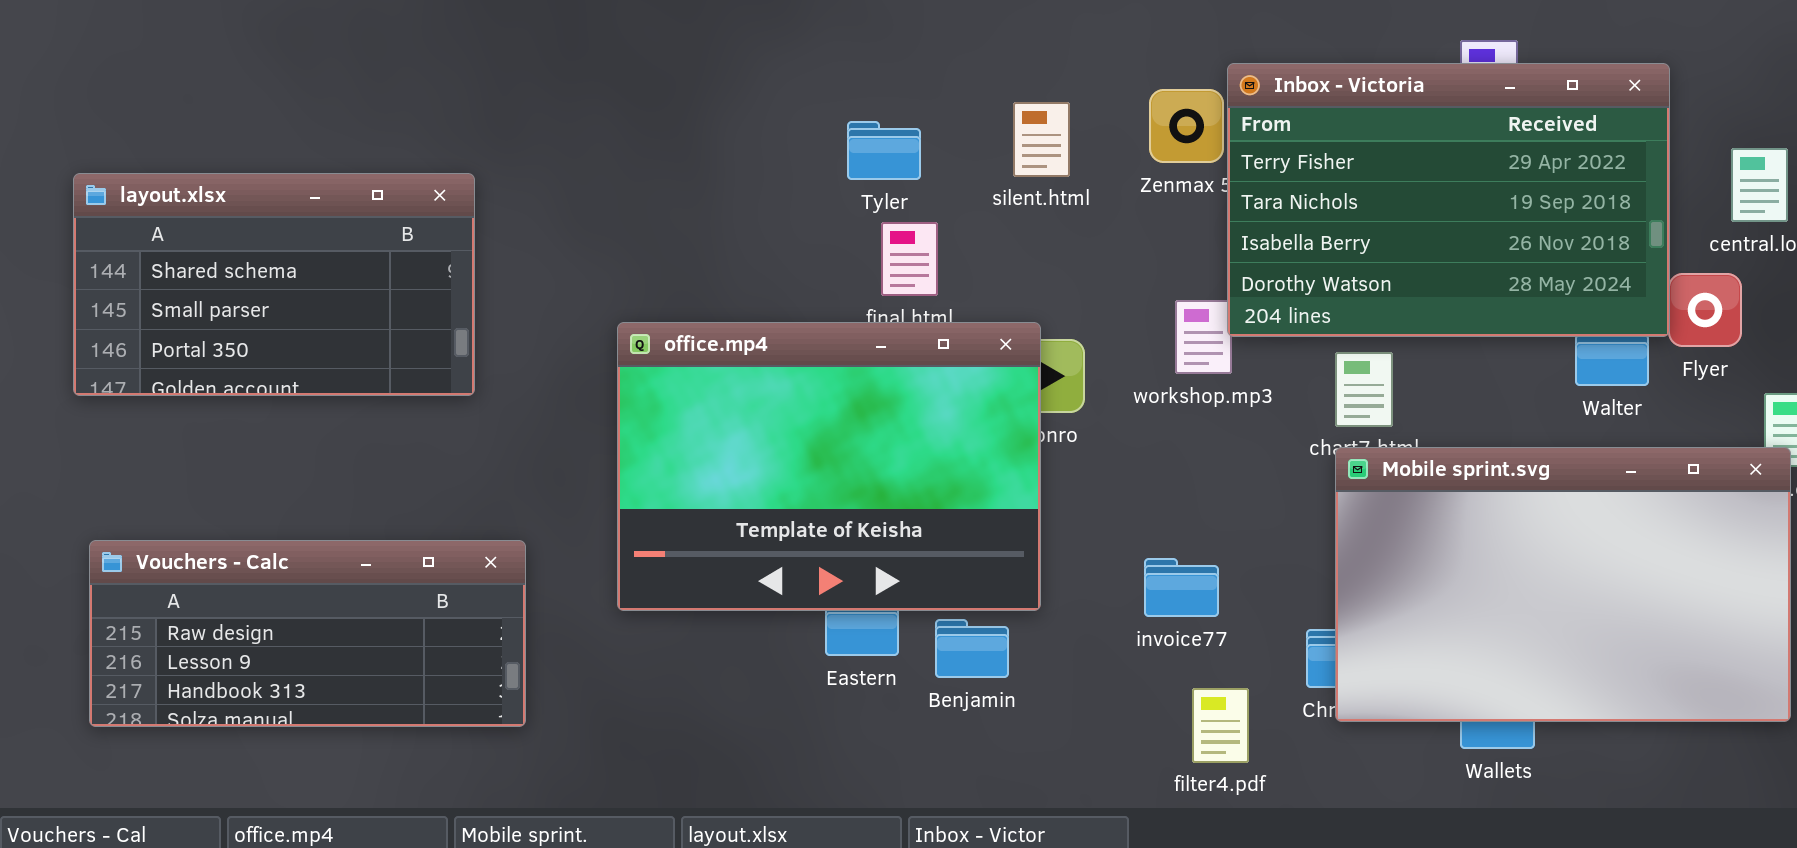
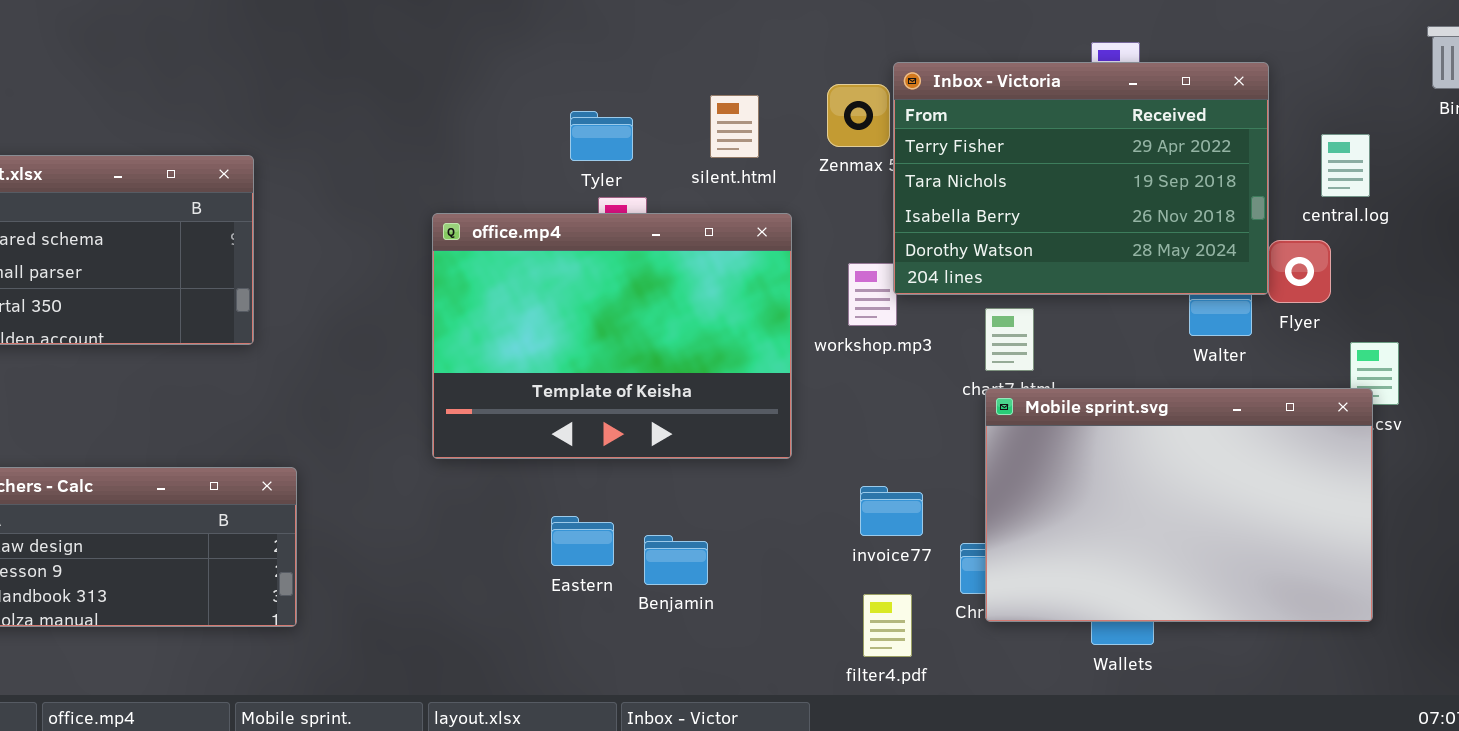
office.mp4: [617,322,1041,611] -> [432,213,792,459], moved
invoice77: [1144,558,1219,617] -> [860,486,923,536], moved

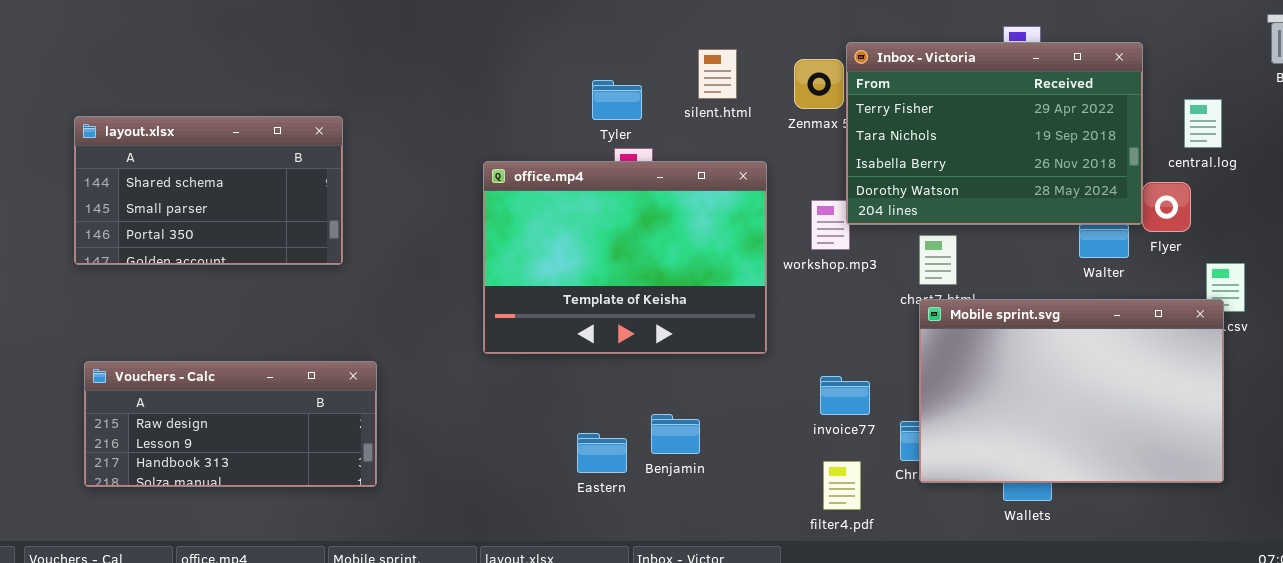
silent.html: [710,95,759,158] -> [698,49,737,99], moved
Eastern: [551,516,614,566] -> [577,433,627,473], moved

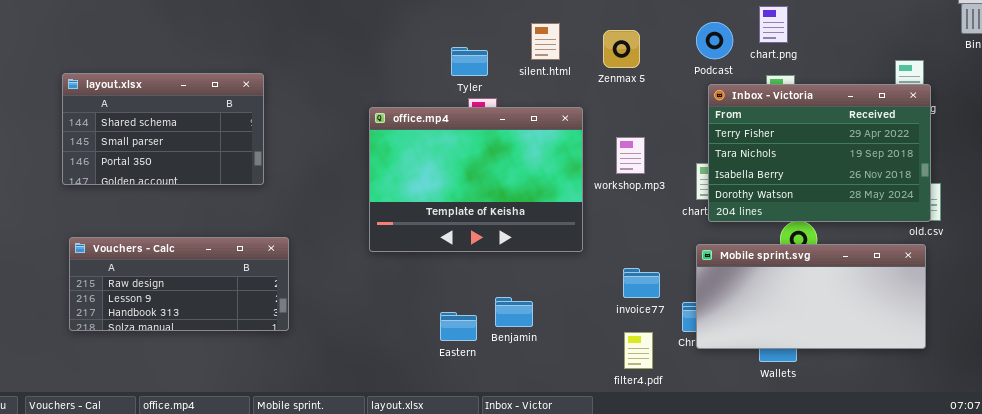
Inbox - Victoria: [846,42,1143,225] -> [708,84,931,222], moved
Mobile sprint.svg: [919,299,1224,483] -> [696,244,926,349], resized
Vouchers - Calc: [84,361,377,487] -> [69,237,289,331], moved

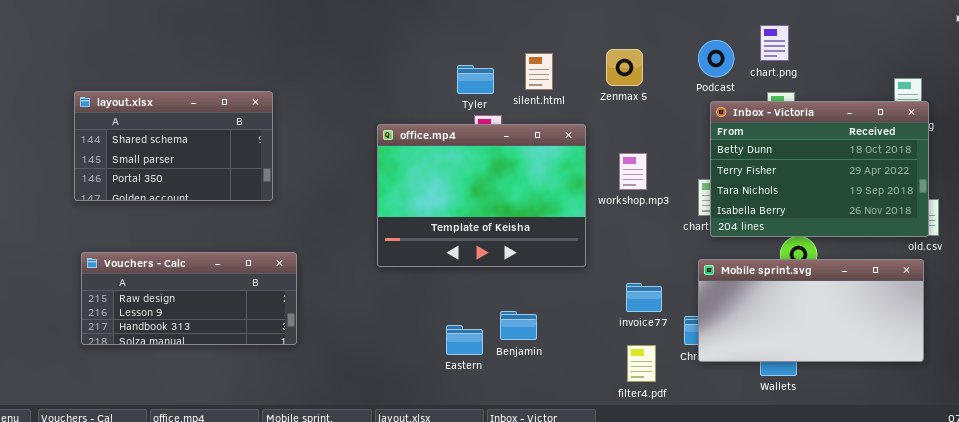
silent.html: [531,23,560,60] -> [525,53,553,90], moved
Inbox - Victoria: [708,84,931,222] -> [710,101,929,237], scrolled up 1 row

